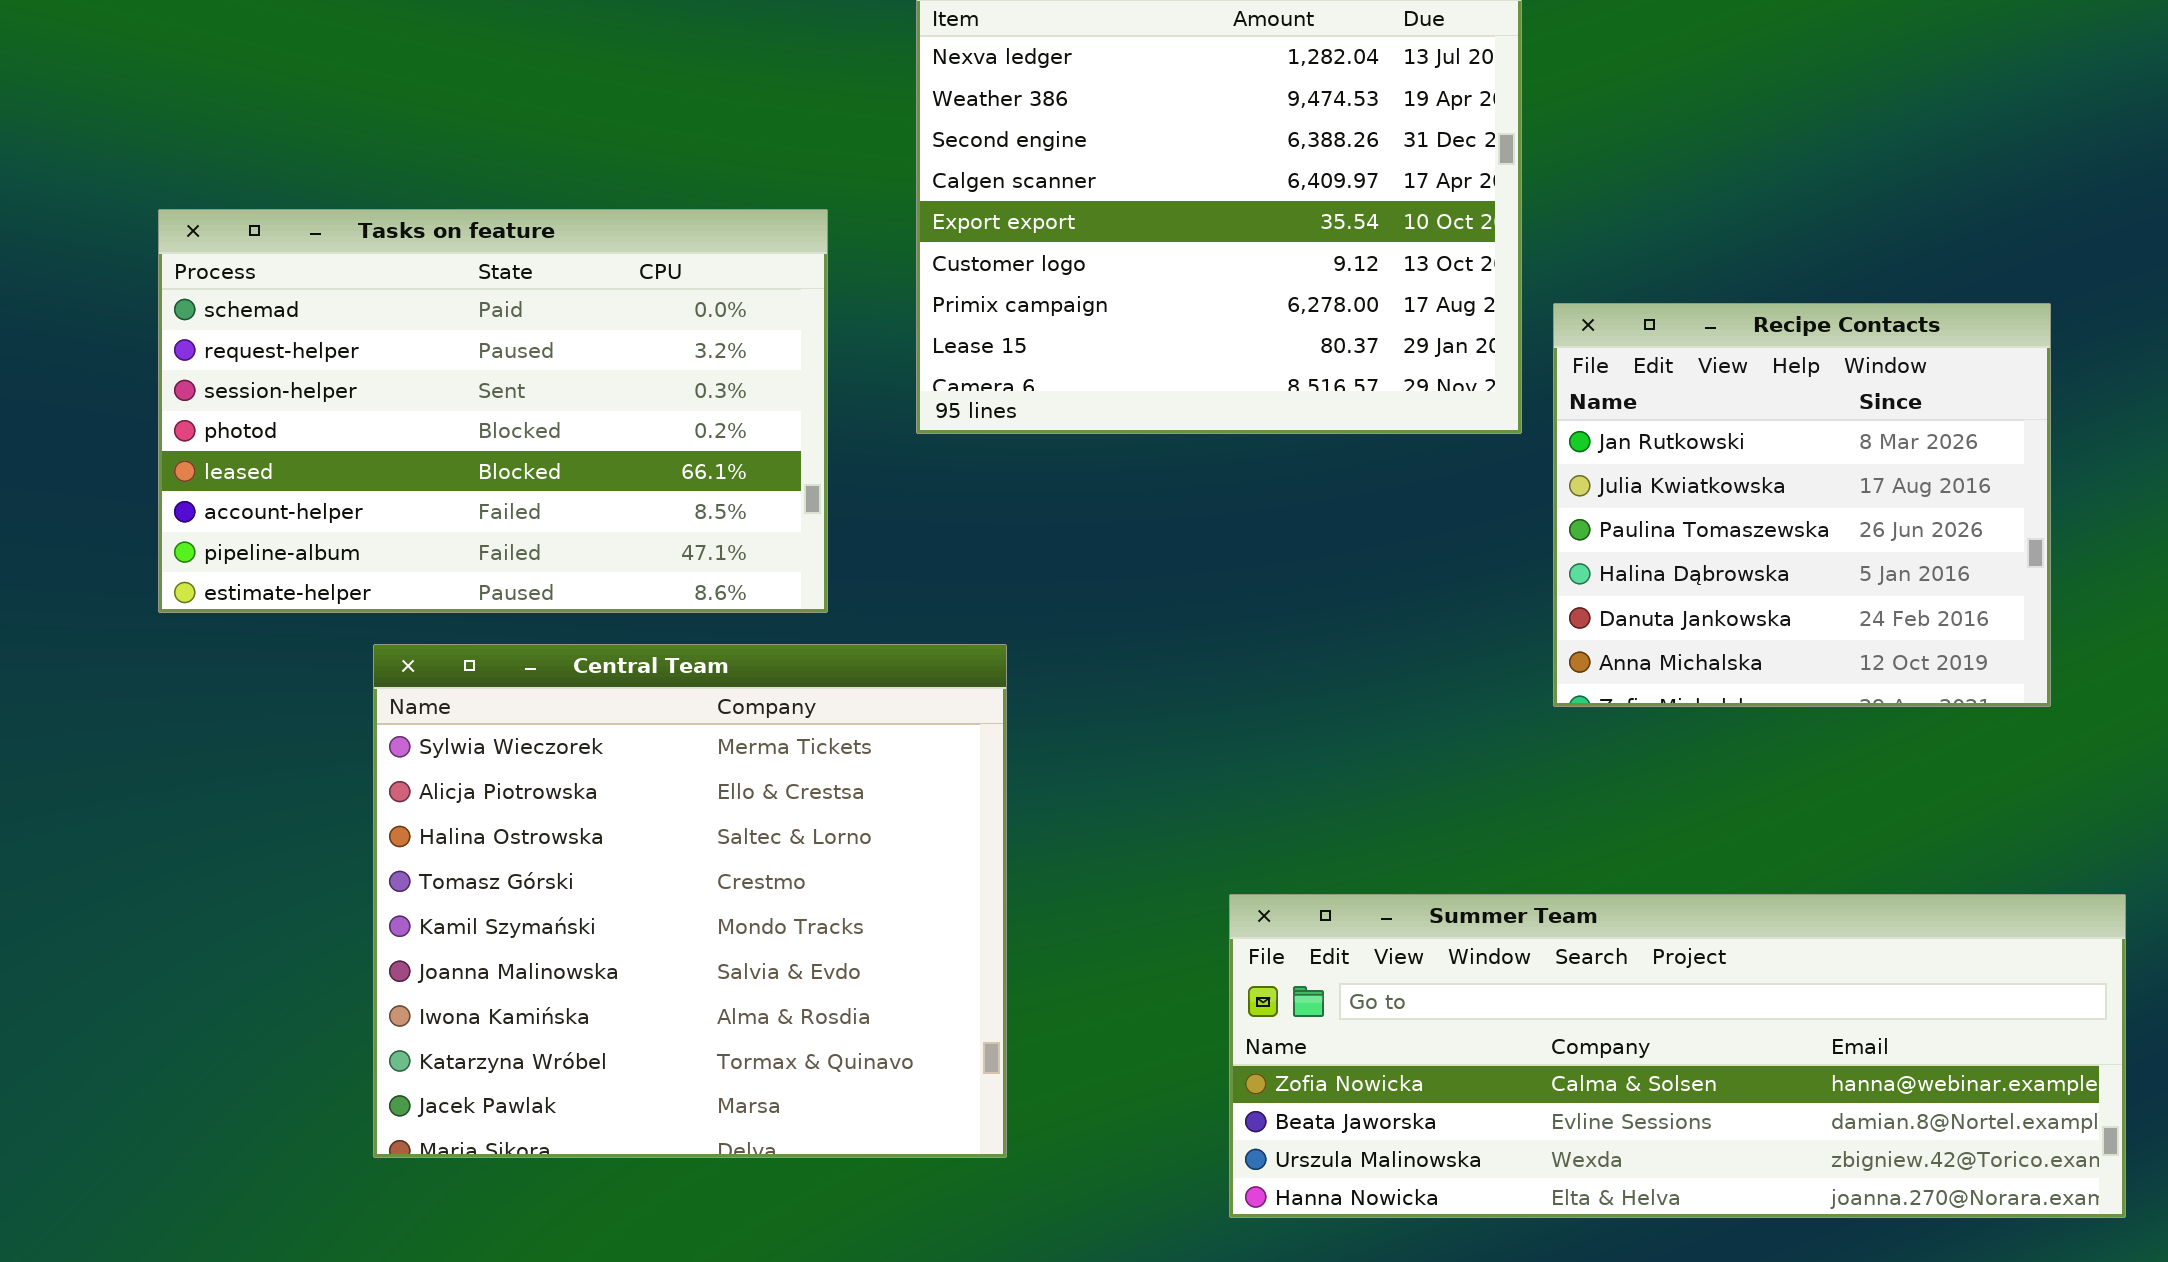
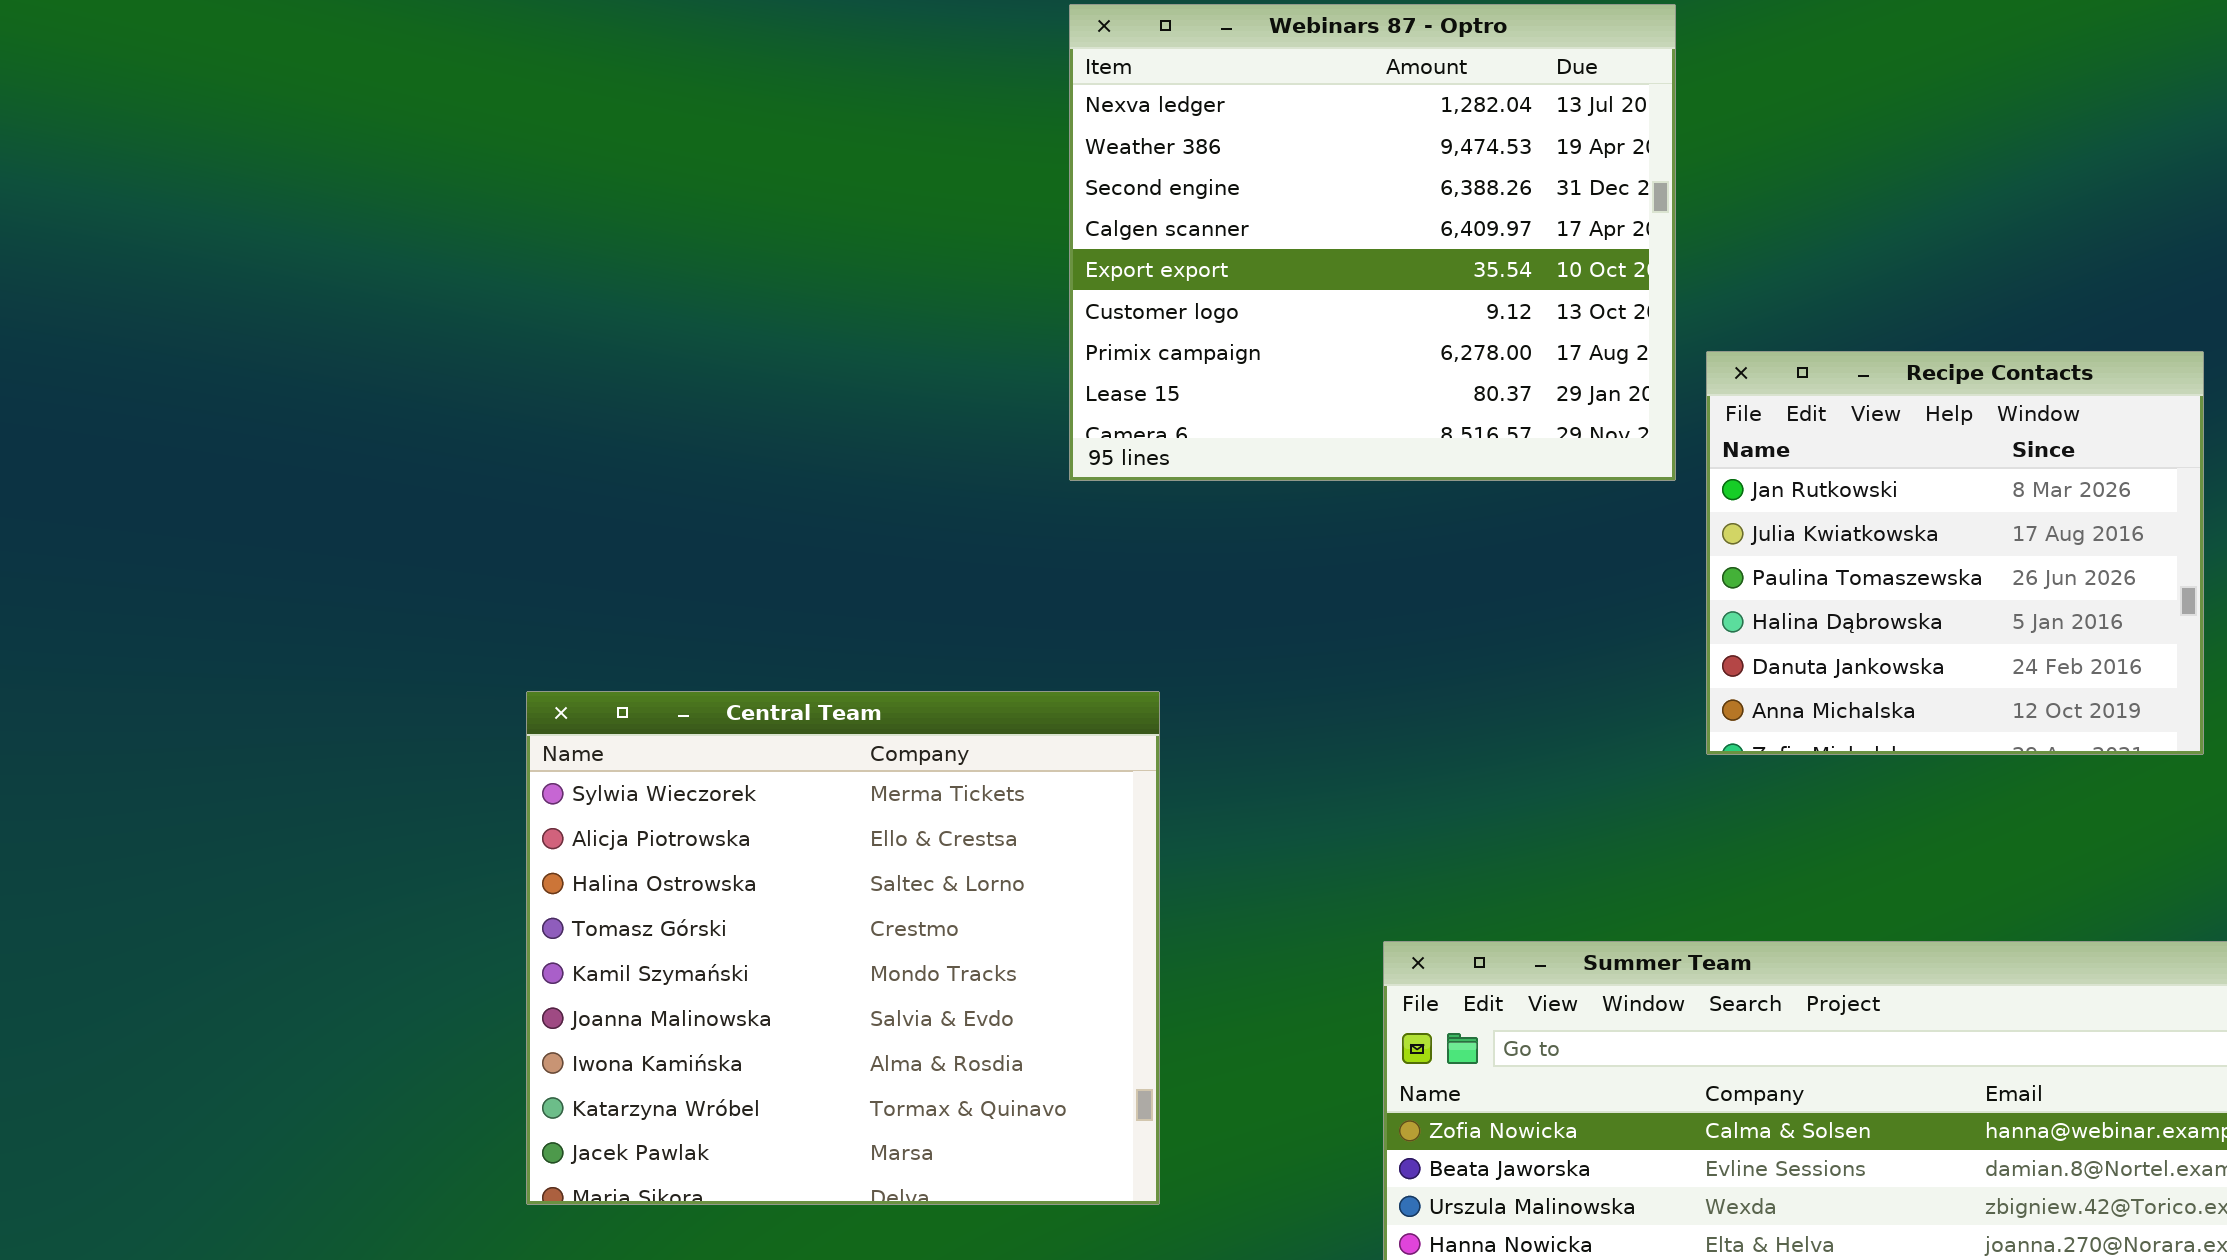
Tasks on feature: [158,209,828,613] -> none, closed

